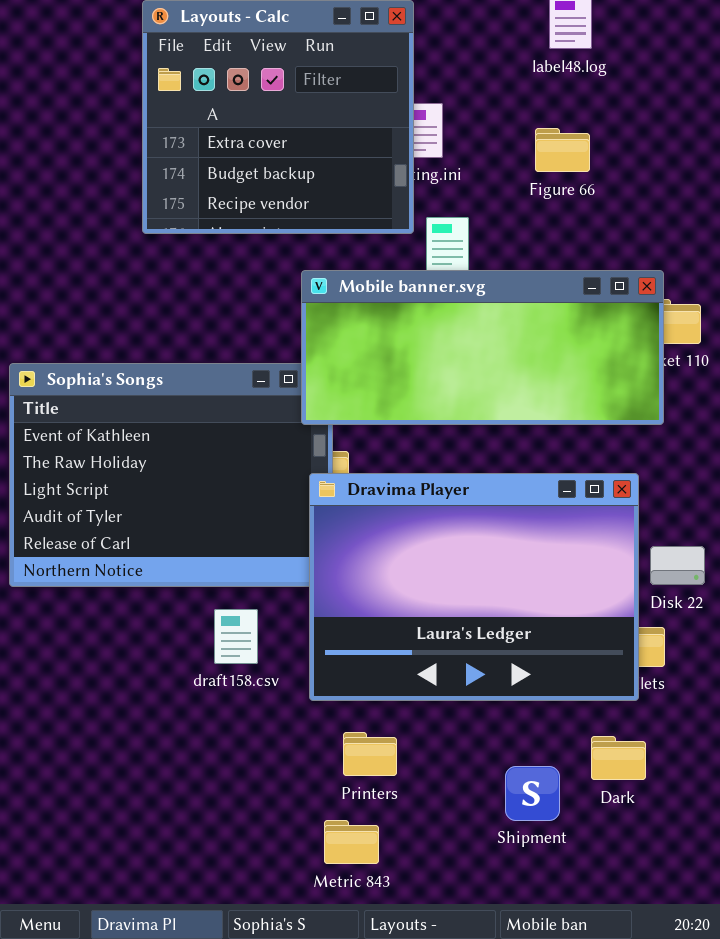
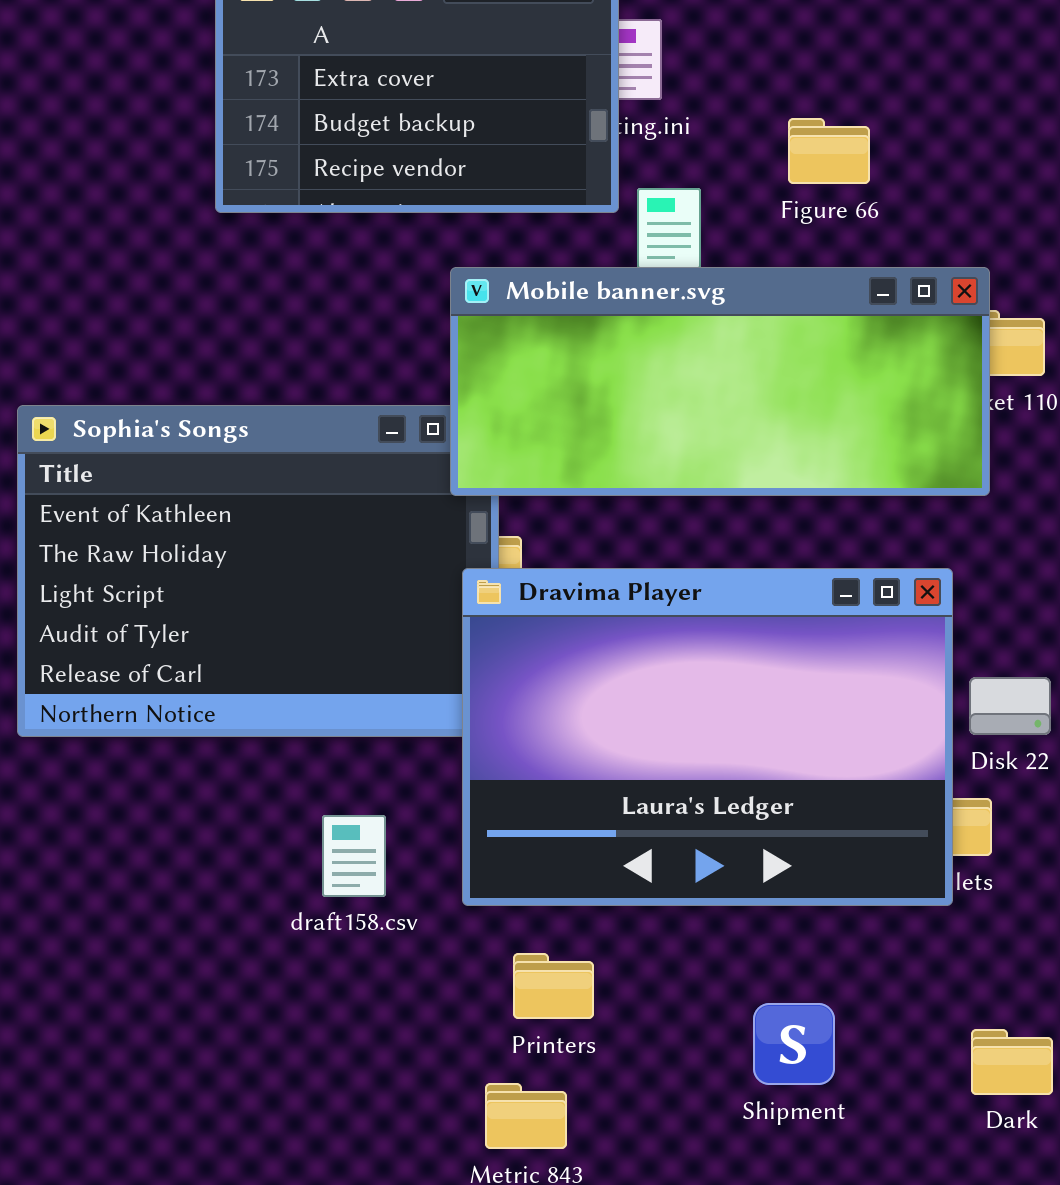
Figure 66: [535,128,590,172] -> [788,118,870,184], moved
draft158.csv: [214,609,258,664] -> [322,815,386,897], moved
Dark: [591,736,646,780] -> [971,1029,1053,1095], moved

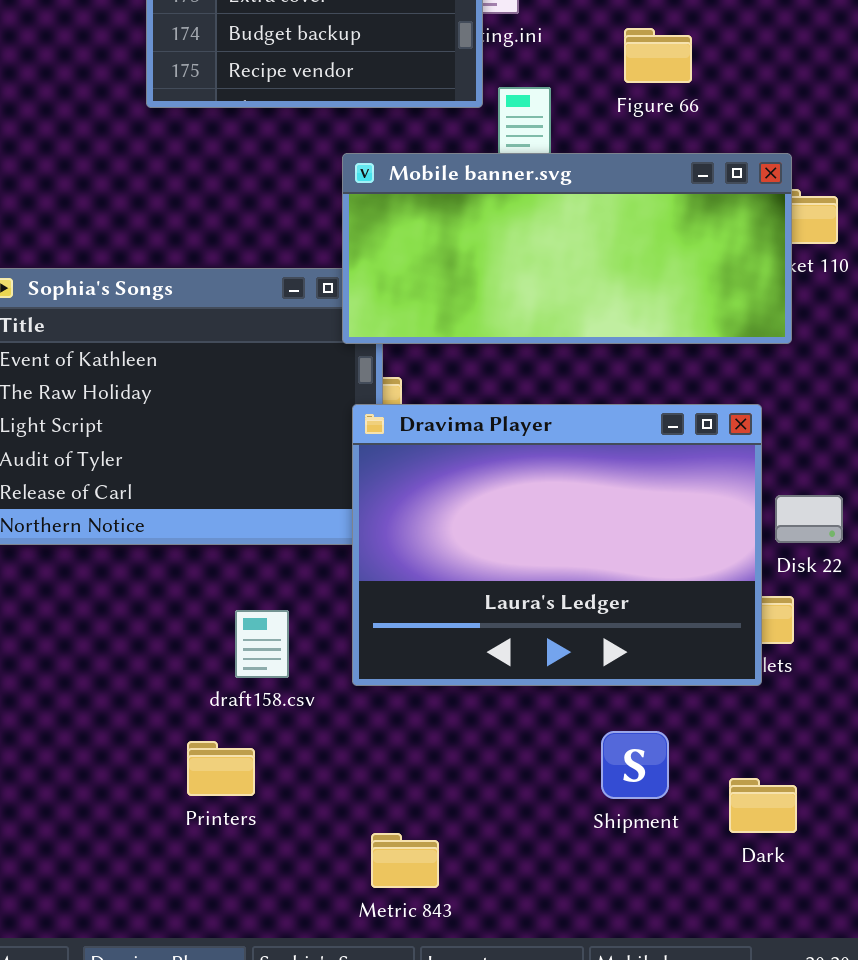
Printers: [513,953,594,1019] -> [187,741,255,796], moved
Shipment: [753,1003,835,1085] -> [601,731,669,799], moved
Dark: [971,1029,1053,1095] -> [729,778,797,833], moved

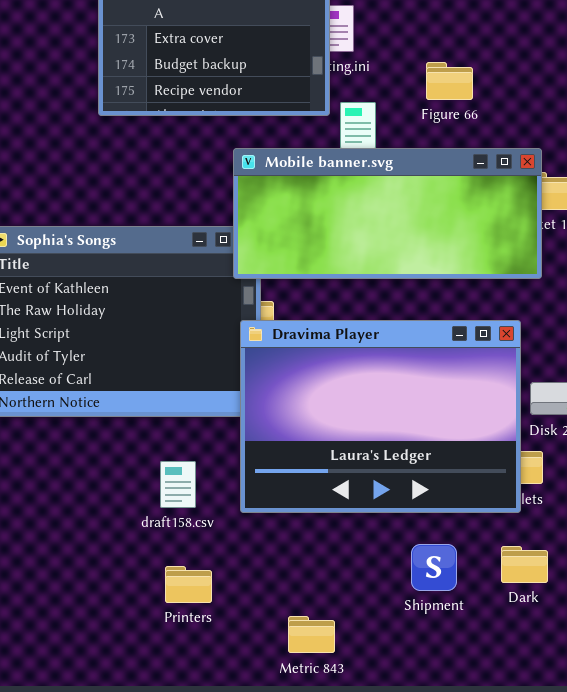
Printers: [187,741,255,796] -> [165,566,212,603], moved
Dark: [729,778,797,833] -> [501,546,548,583], moved
Metric 843: [371,833,439,888] -> [288,616,335,653], moved

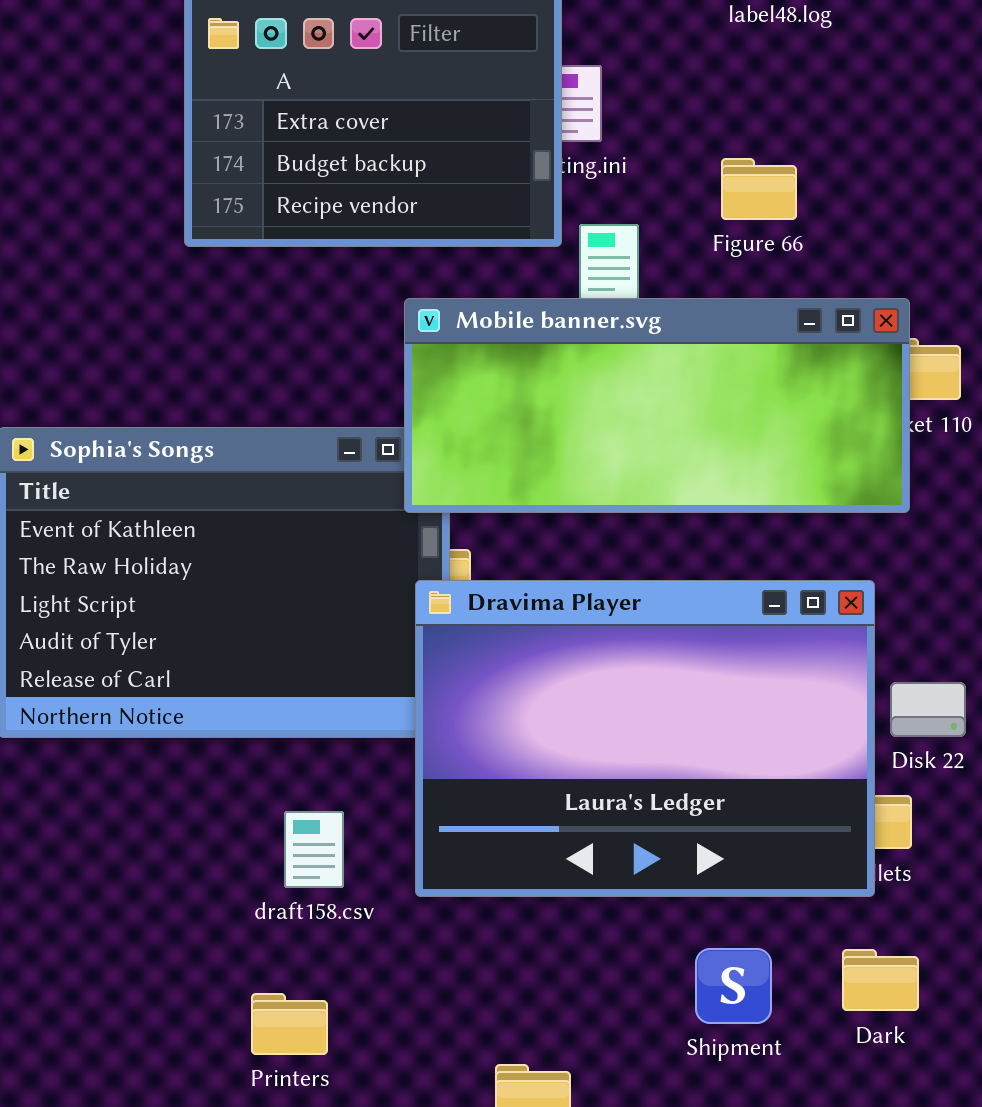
Printers: [165,566,212,603] -> [251,993,328,1055], moved

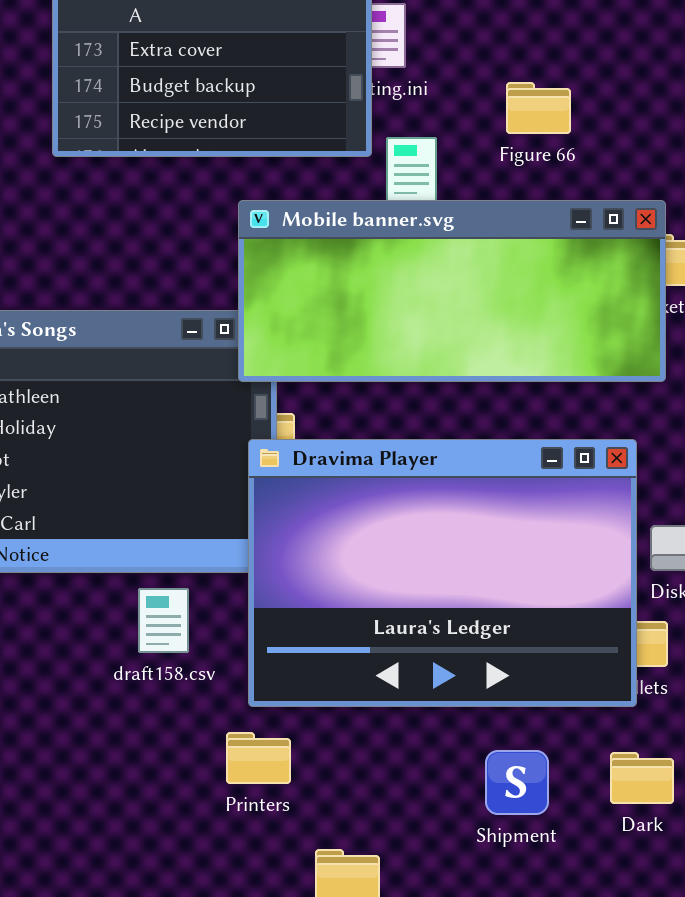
draft158.csv: [284,811,344,888] -> [138,588,189,653], moved
Printers: [251,993,328,1055] -> [226,732,291,784], moved

